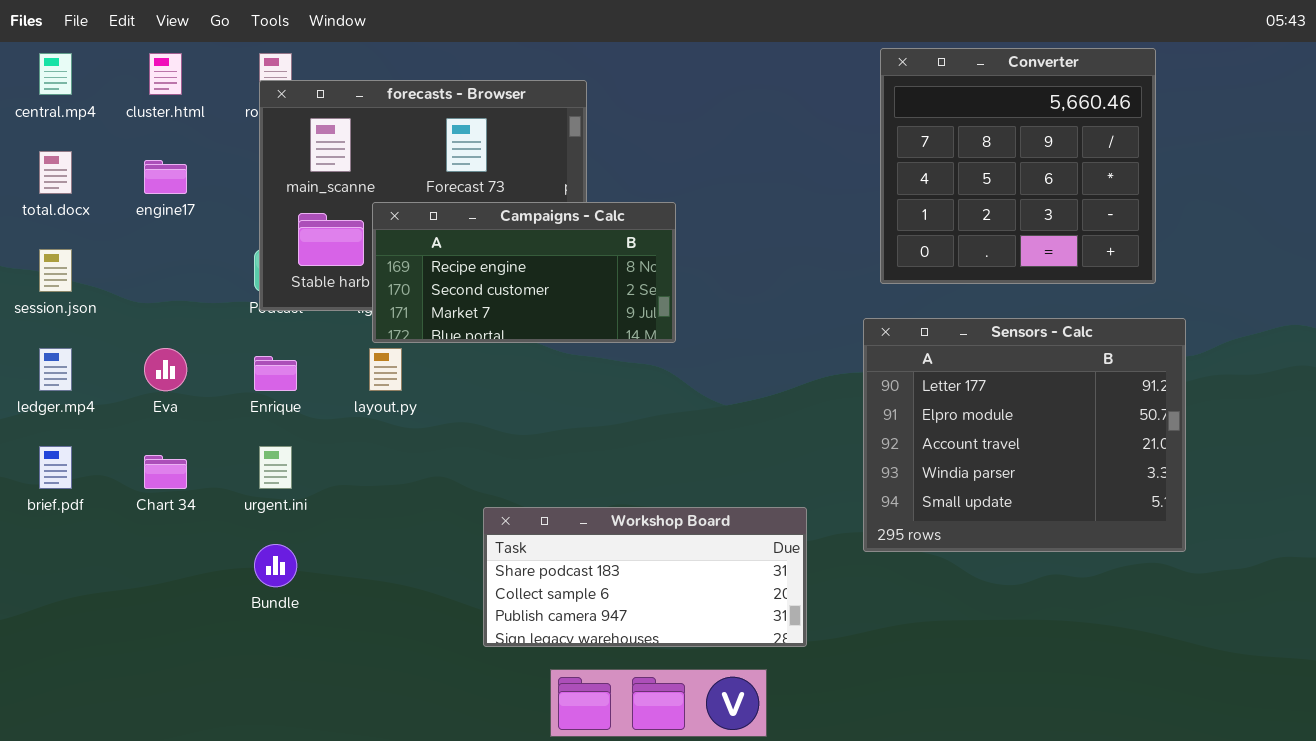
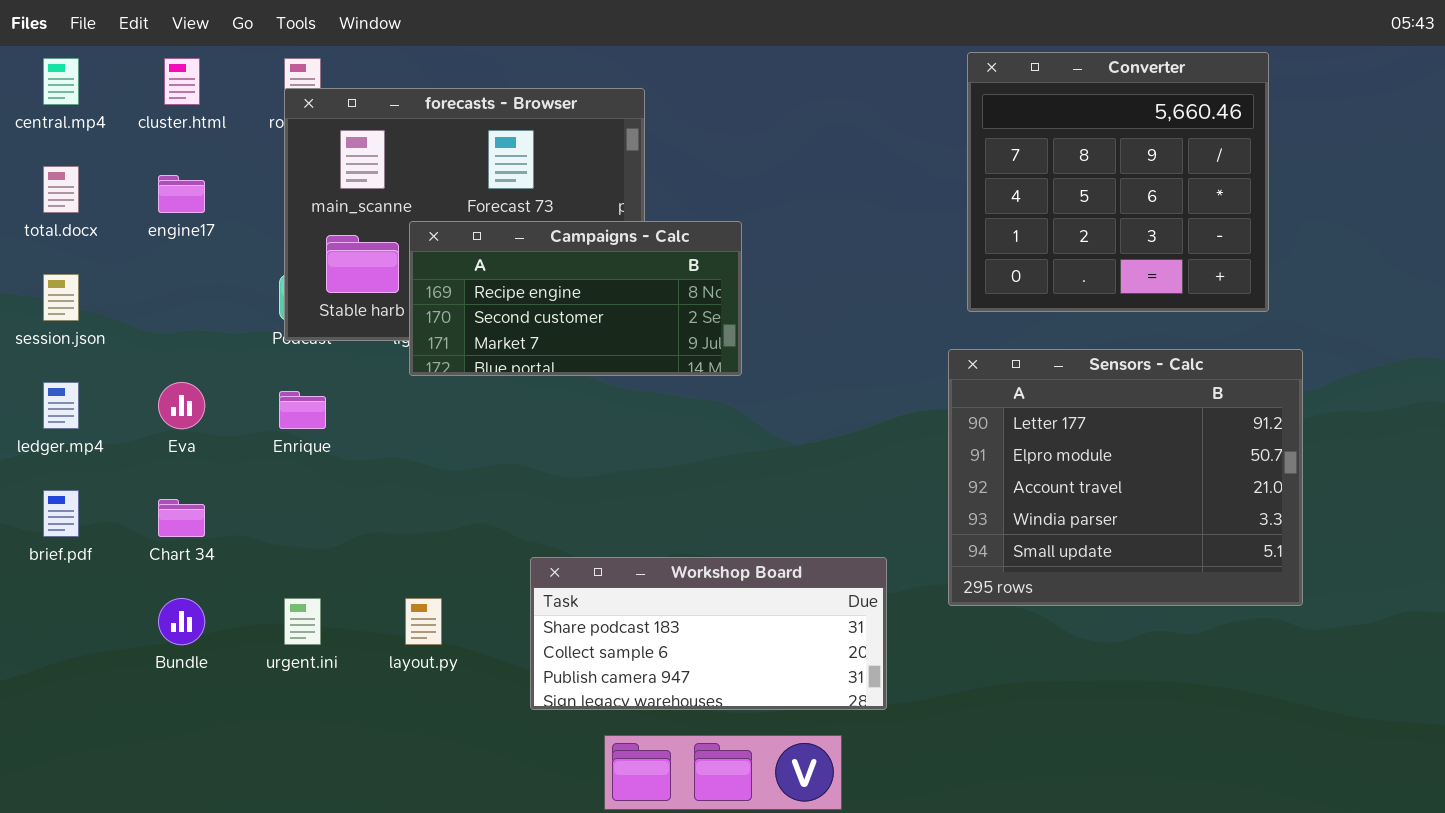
layout.py: [369,348,402,391] -> [405,598,442,645], moved
urgent.ini: [259,446,292,489] -> [284,598,321,645], moved
Bundle: [254,544,297,587] -> [158,598,205,645], moved

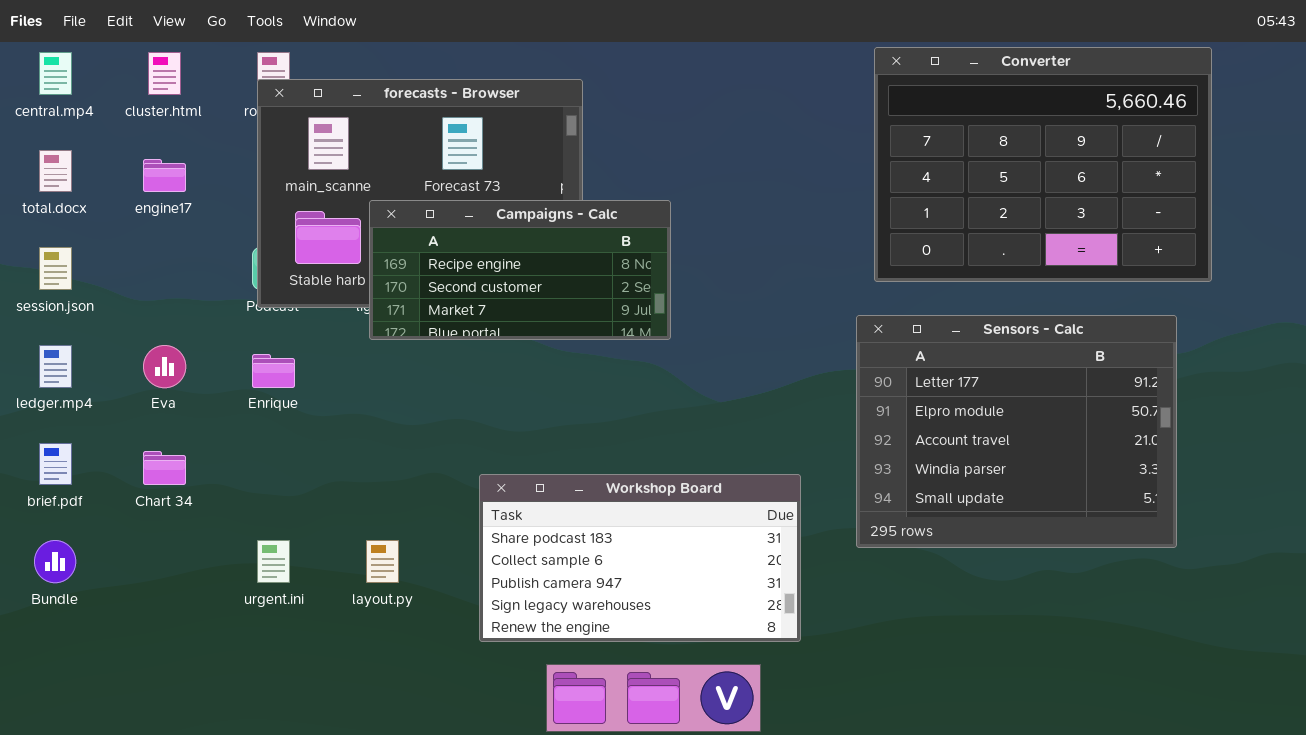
Converter: [967,52,1269,312] -> [874,47,1212,282], resized
Workshop Board: [530,557,887,710] -> [479,474,801,642], resized
Bundle: [158,598,205,645] -> [34,540,76,583], moved

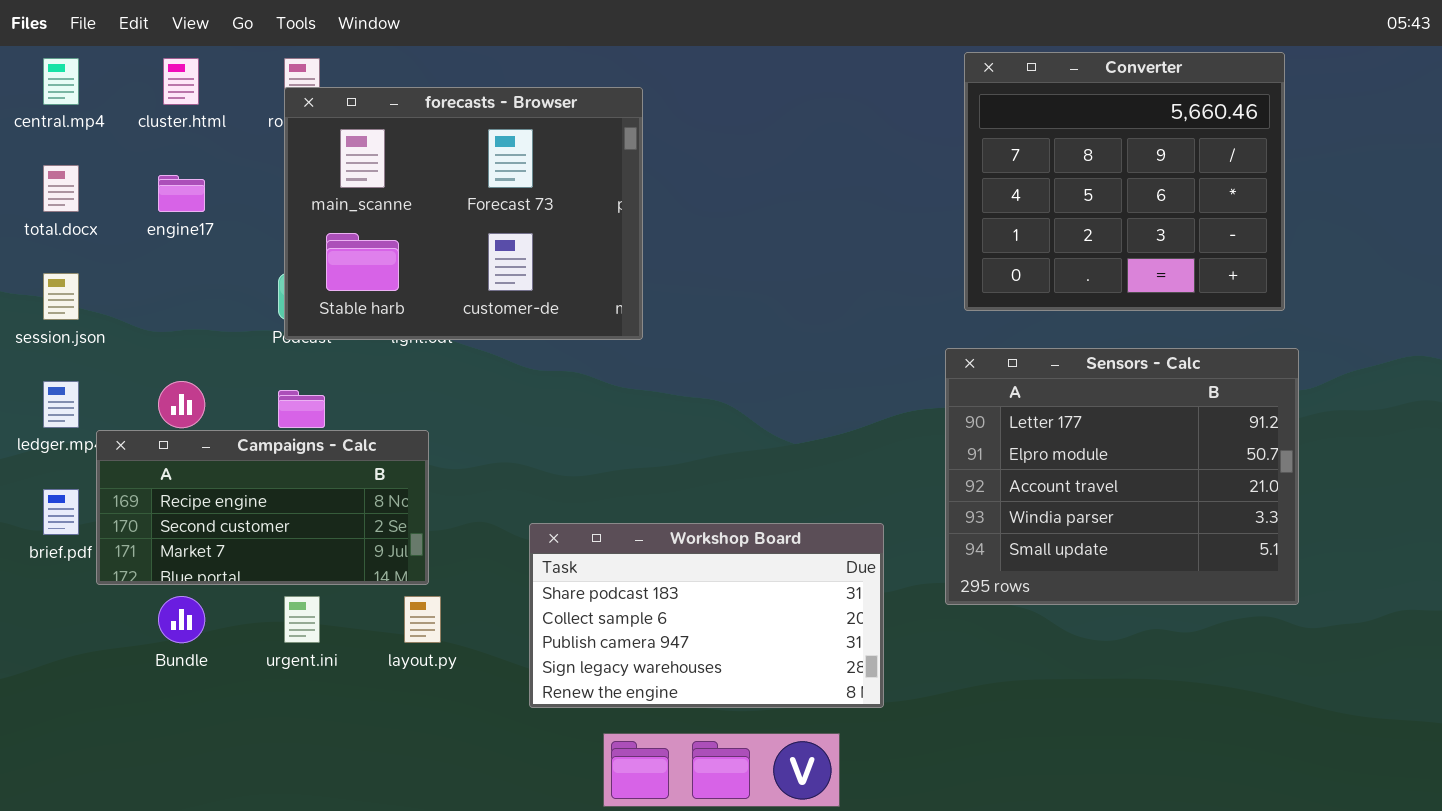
Converter: [874,47,1212,282] -> [964,52,1285,311], resized
Campaigns - Calc: [369,200,671,340] -> [96,430,429,585], moved
Bundle: [34,540,76,583] -> [158,596,205,643], moved

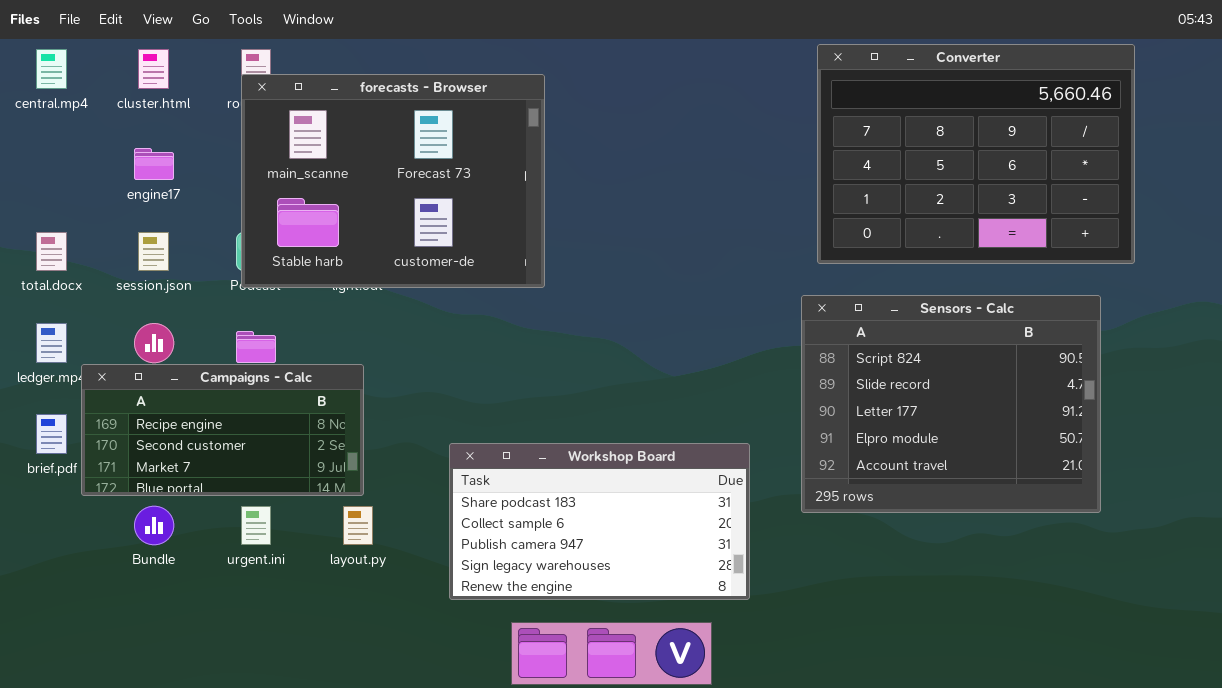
Converter: [964,52,1285,311] -> [817,44,1135,264], resized
total.docx: [43,165,79,212] -> [36,232,67,271], moved
session.json: [43,273,79,320] -> [138,232,169,271], moved
Sensors - Calc: [945,348,1299,605] -> [801,295,1101,513], scrolled up 2 rows

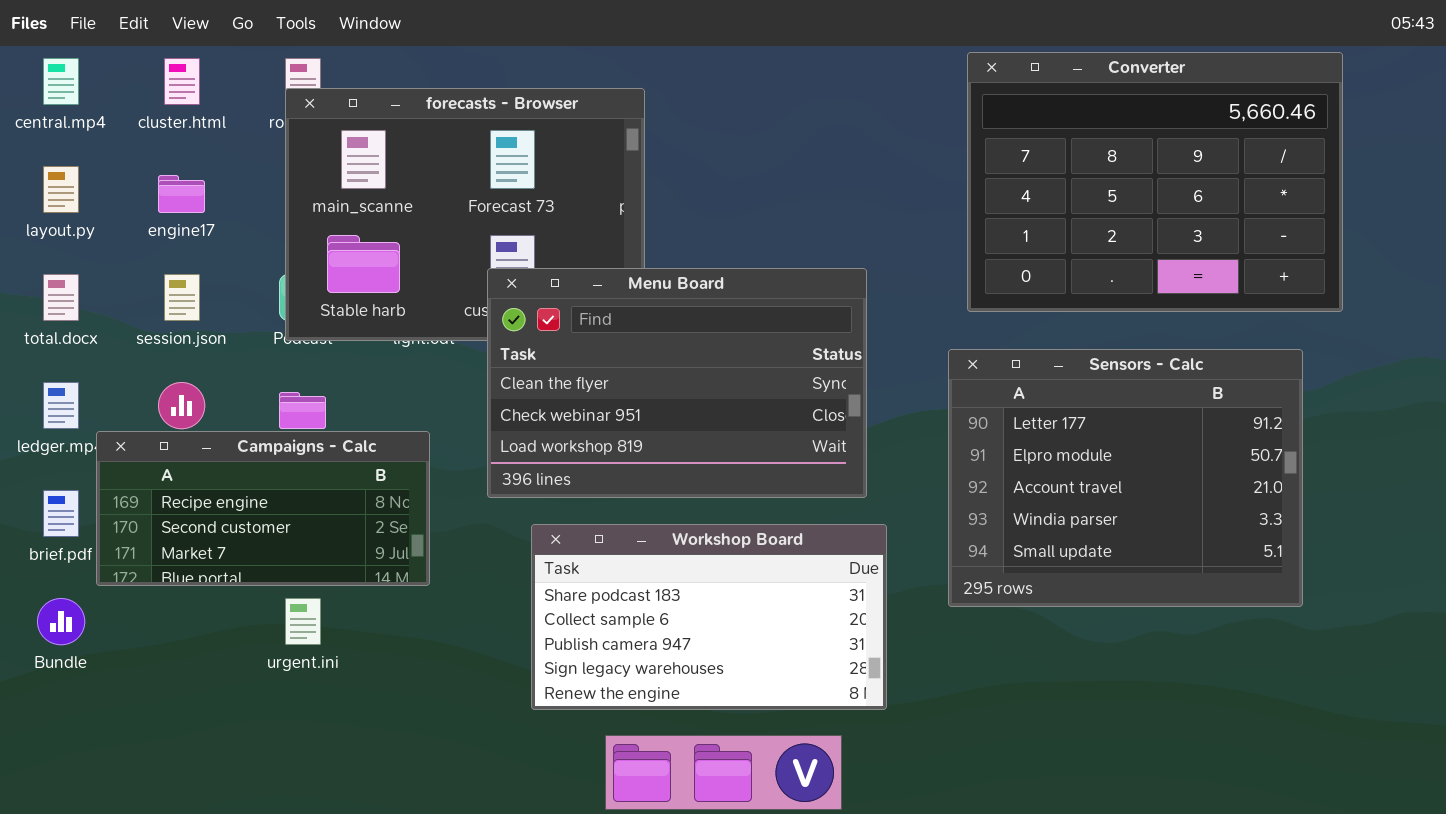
Menu Board: none -> [487,268,867,498], opened
Sensors - Calc: [801,295,1101,513] -> [948,349,1303,607], scrolled down 2 rows
Bundle: [134,506,174,545] -> [37,598,85,645], moved
layout.py: [343,506,373,545] -> [43,166,79,213], moved

